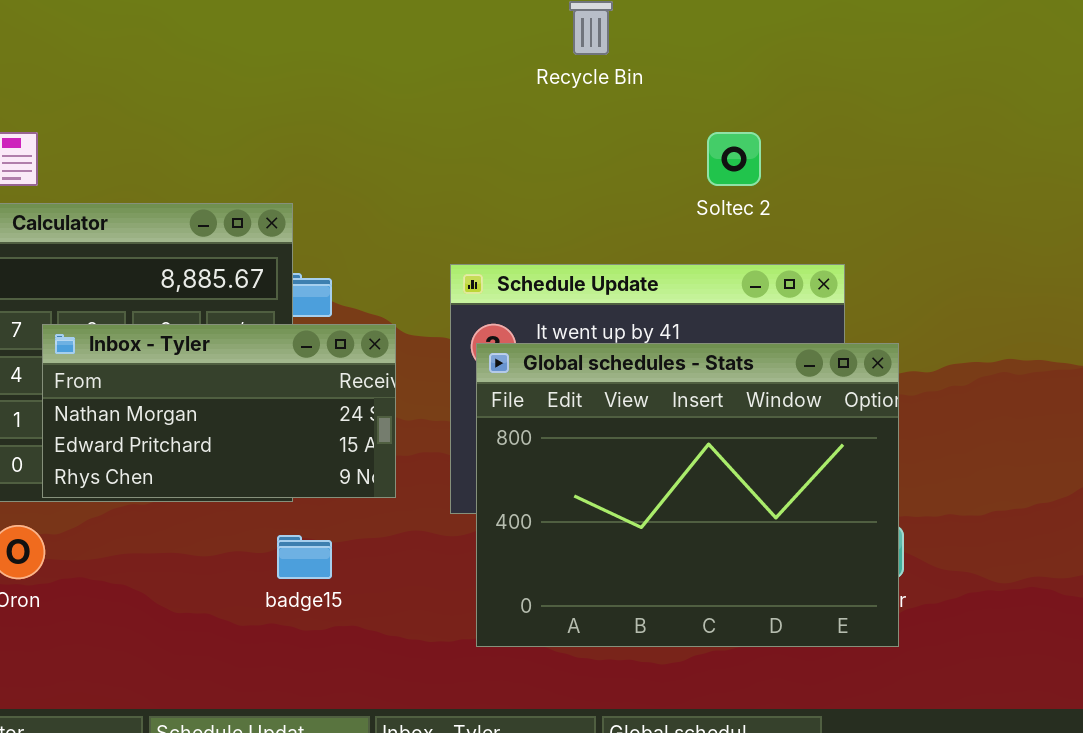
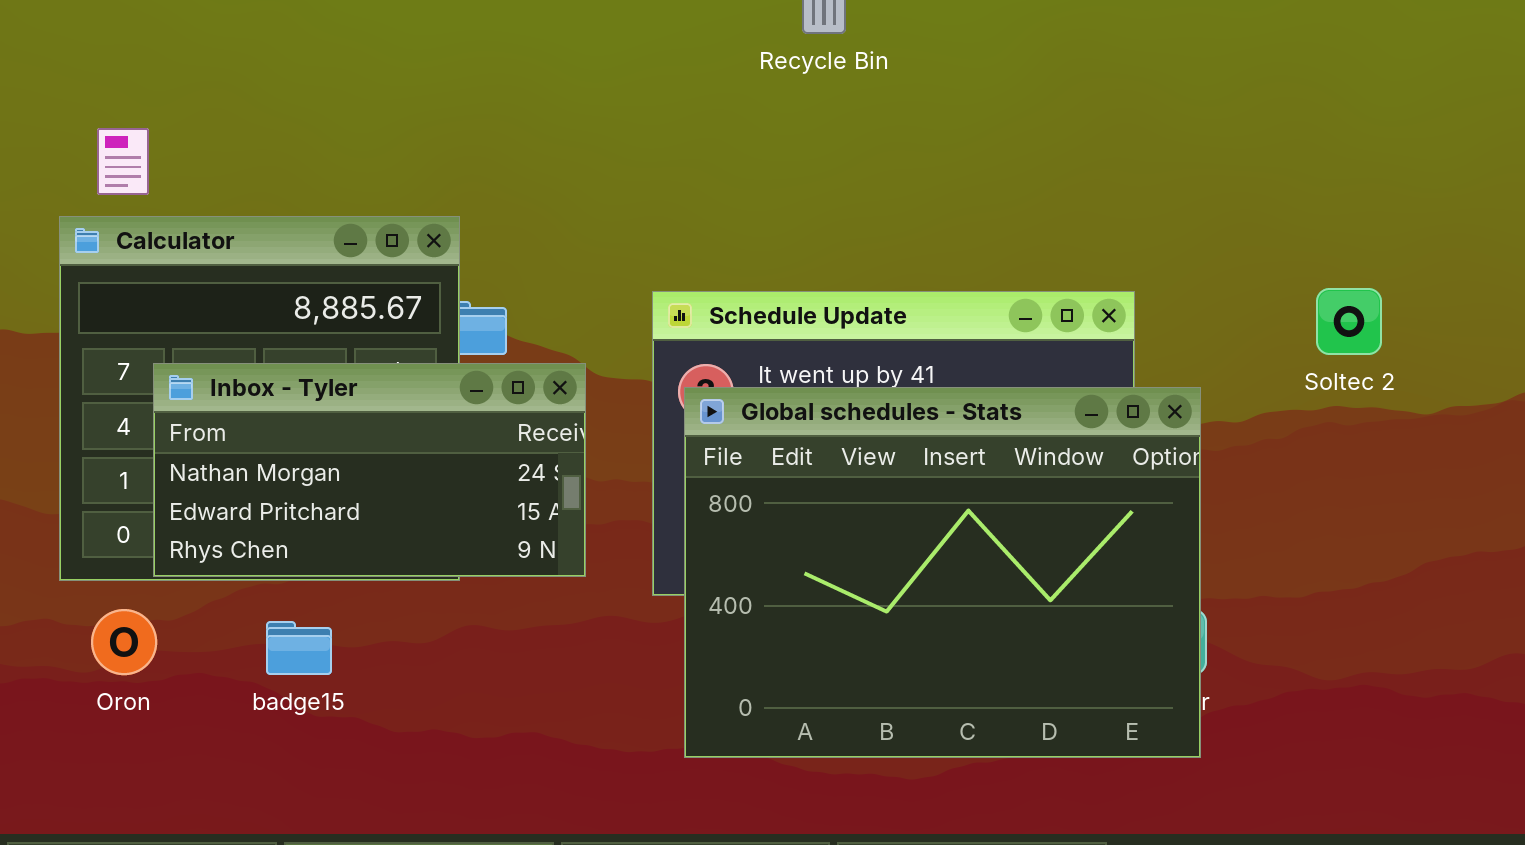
Soltec 2: [707,132,761,186] -> [1316,288,1382,355], moved
badge15: [277,535,332,579] -> [266,621,332,675], moved

